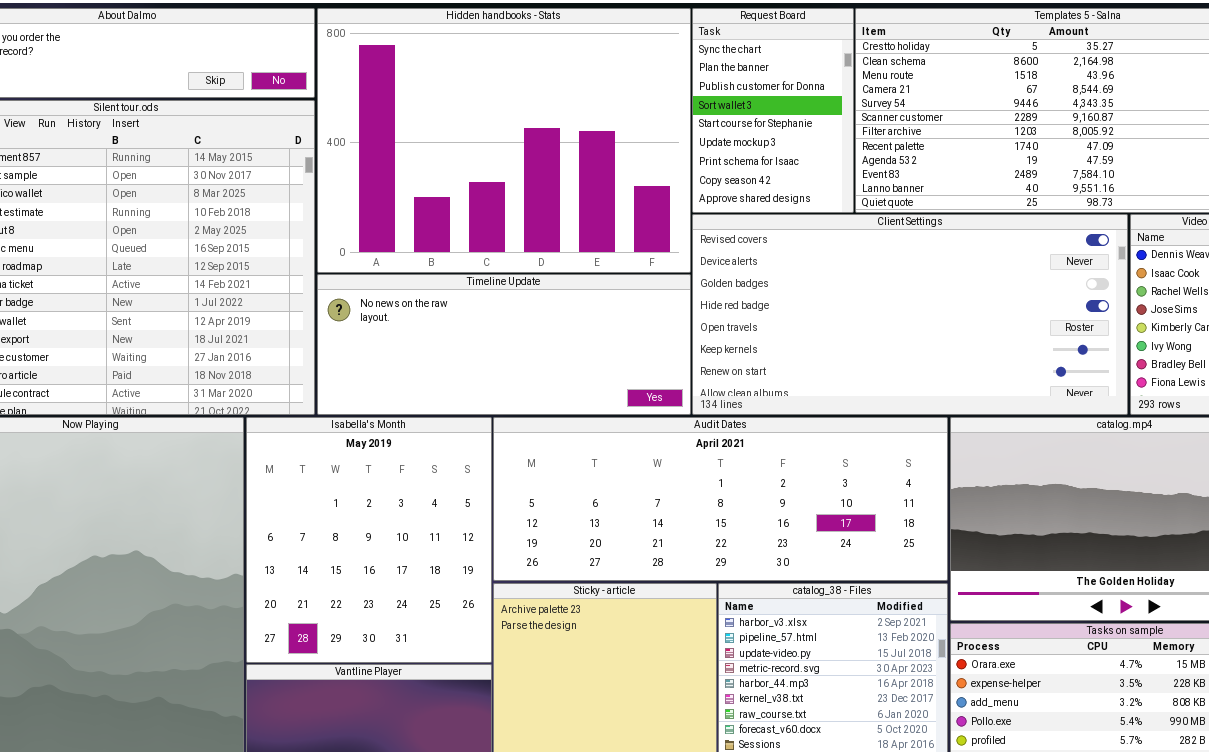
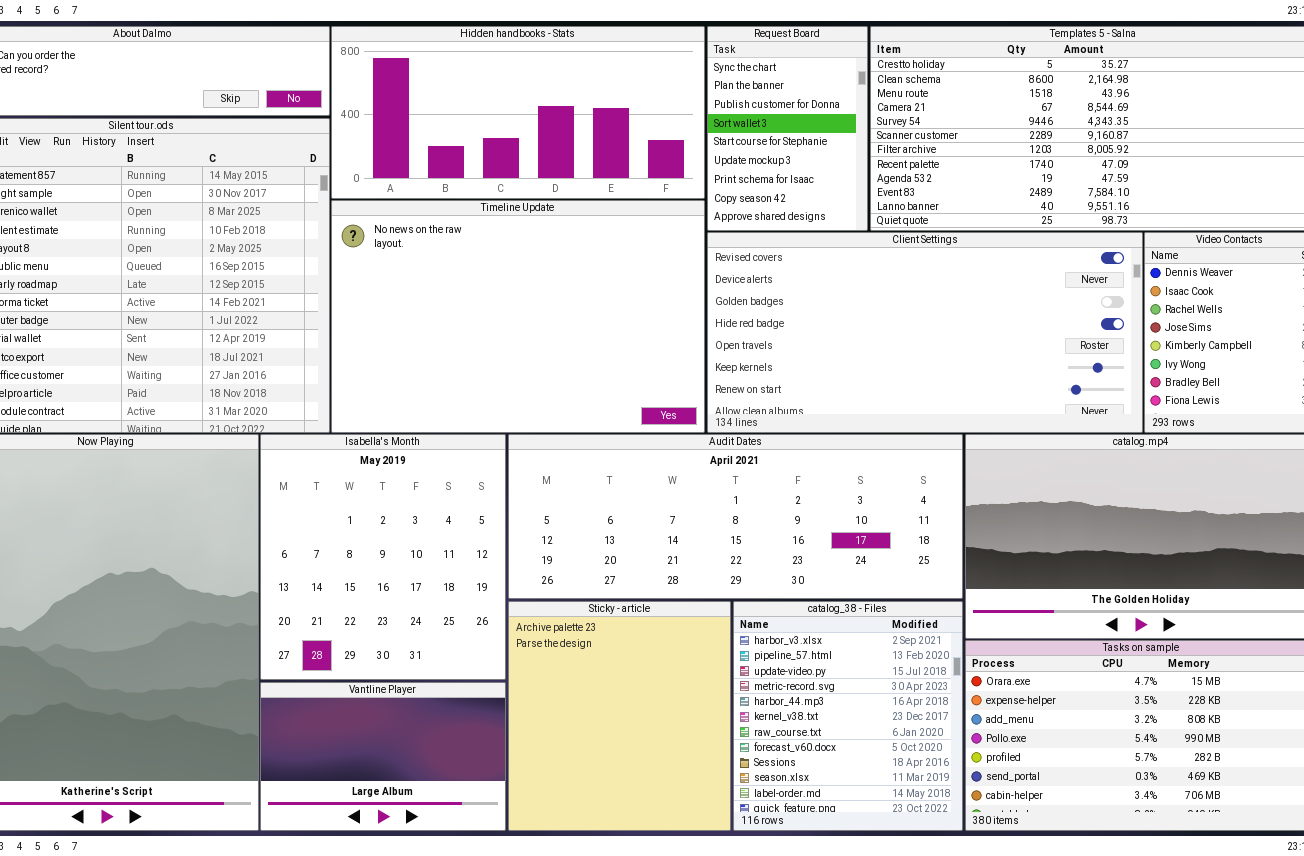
Hidden handbooks - Stats: [317,8,691,273] -> [331,26,705,199], resized
Timeline Update: [317,274,691,415] -> [331,200,705,433], resized

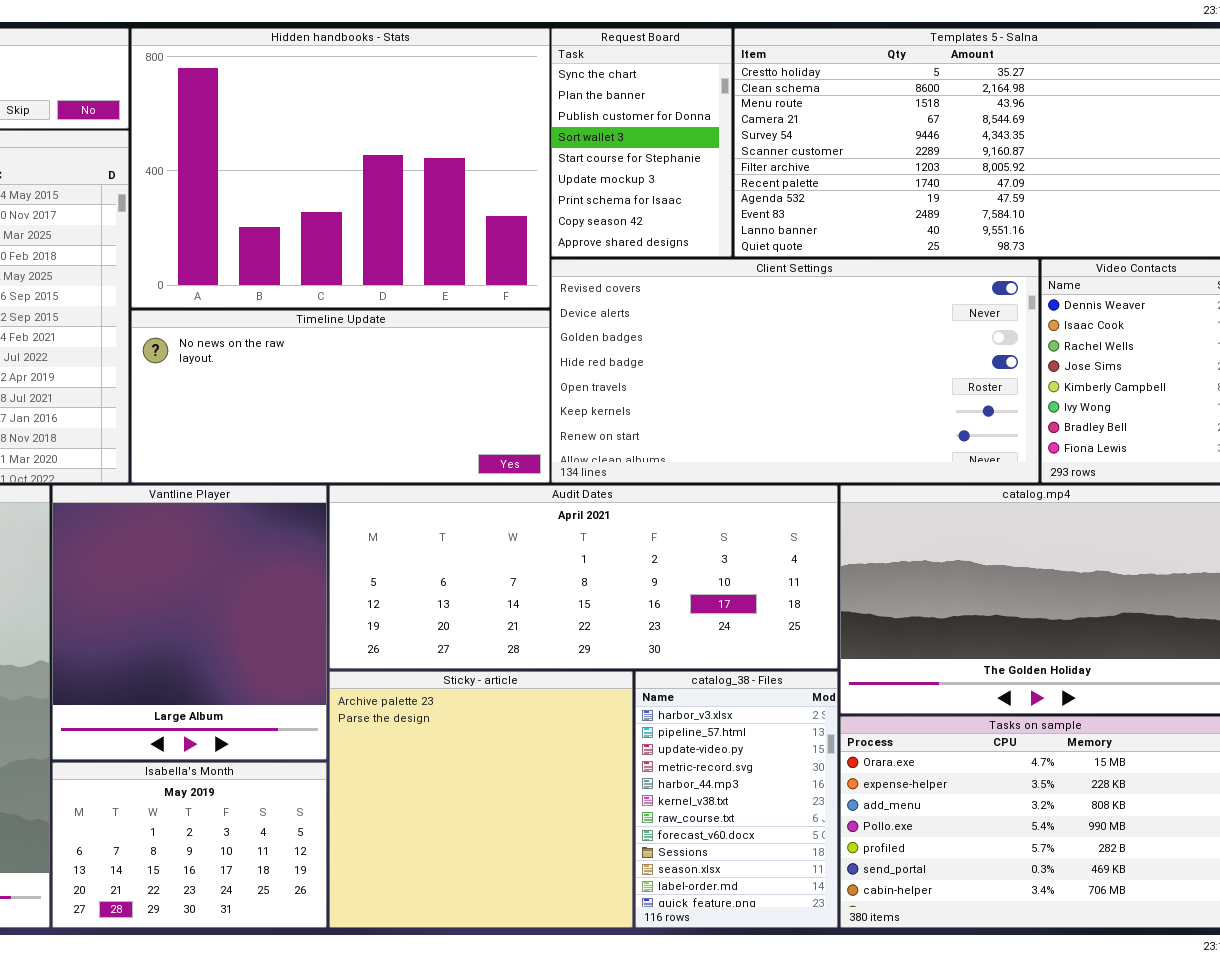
Hidden handbooks - Stats: [331,26,705,199] -> [131,28,550,308], resized
Timeline Update: [331,200,705,433] -> [131,310,550,483], resized
Isabella's Month: [260,434,506,680] -> [52,762,327,928], moved, resized
Sticky - article: [508,601,731,831] -> [329,671,633,928], resized
catalog_38 - Files: [733,601,963,831] -> [635,671,838,928], resized
Vantline Player: [260,682,506,831] -> [52,485,327,760], moved, resized

